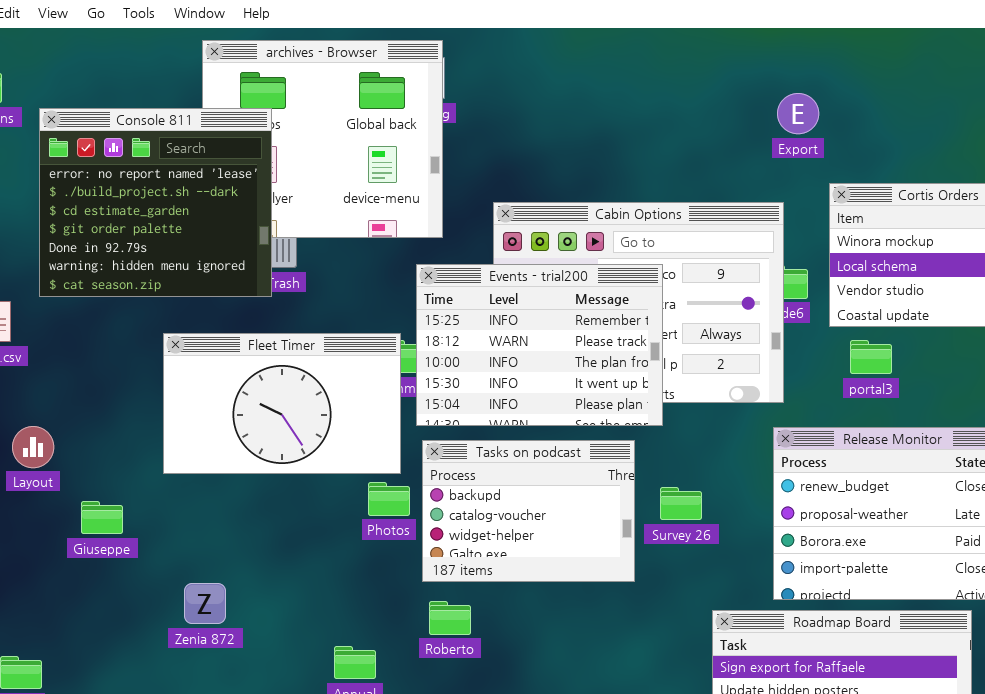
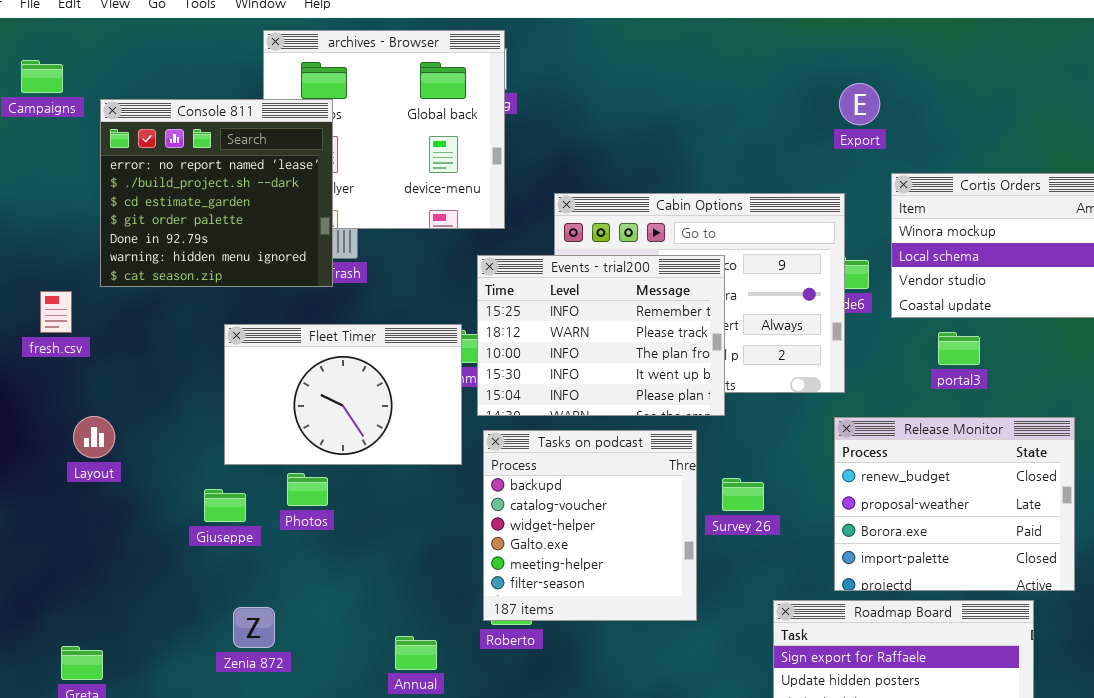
portal3: [850,340,892,374] -> [938,332,980,365], moved
Tasks on podcast: [422,440,635,582] -> [483,430,697,621], resized
Photos: [368,482,410,516] -> [287,473,328,506], moved
Giuseppe: [81,501,123,534] -> [204,489,246,522], moved
Zenia 872: [184,583,226,624] -> [233,607,275,648], moved

